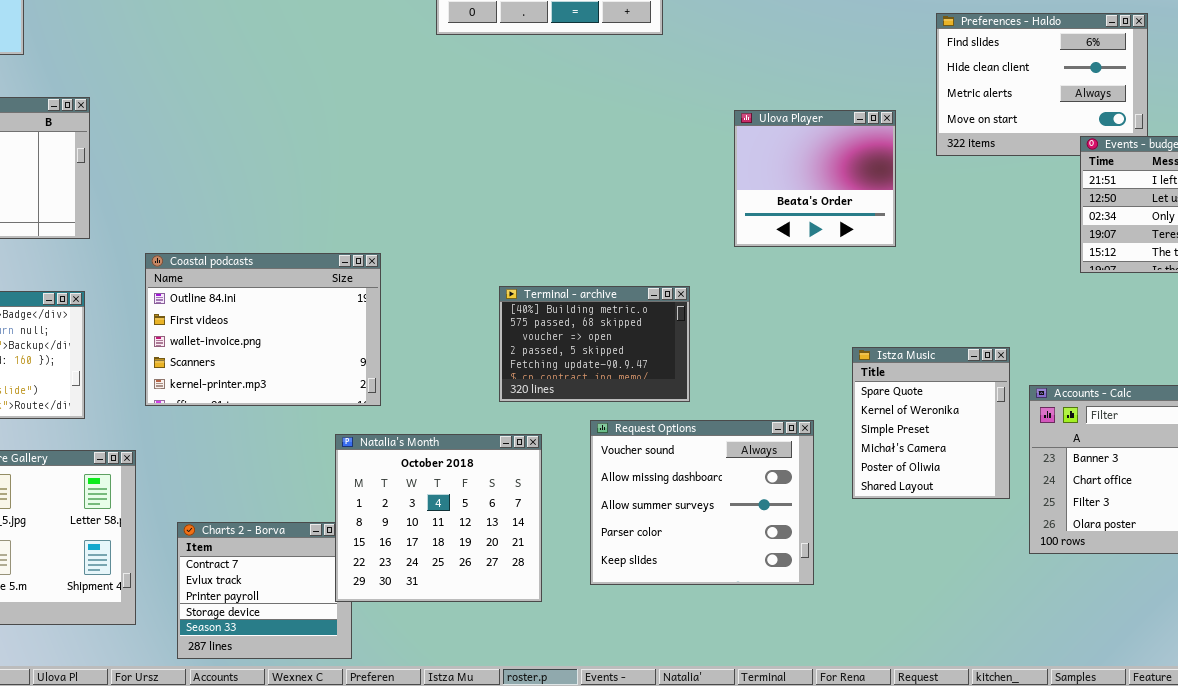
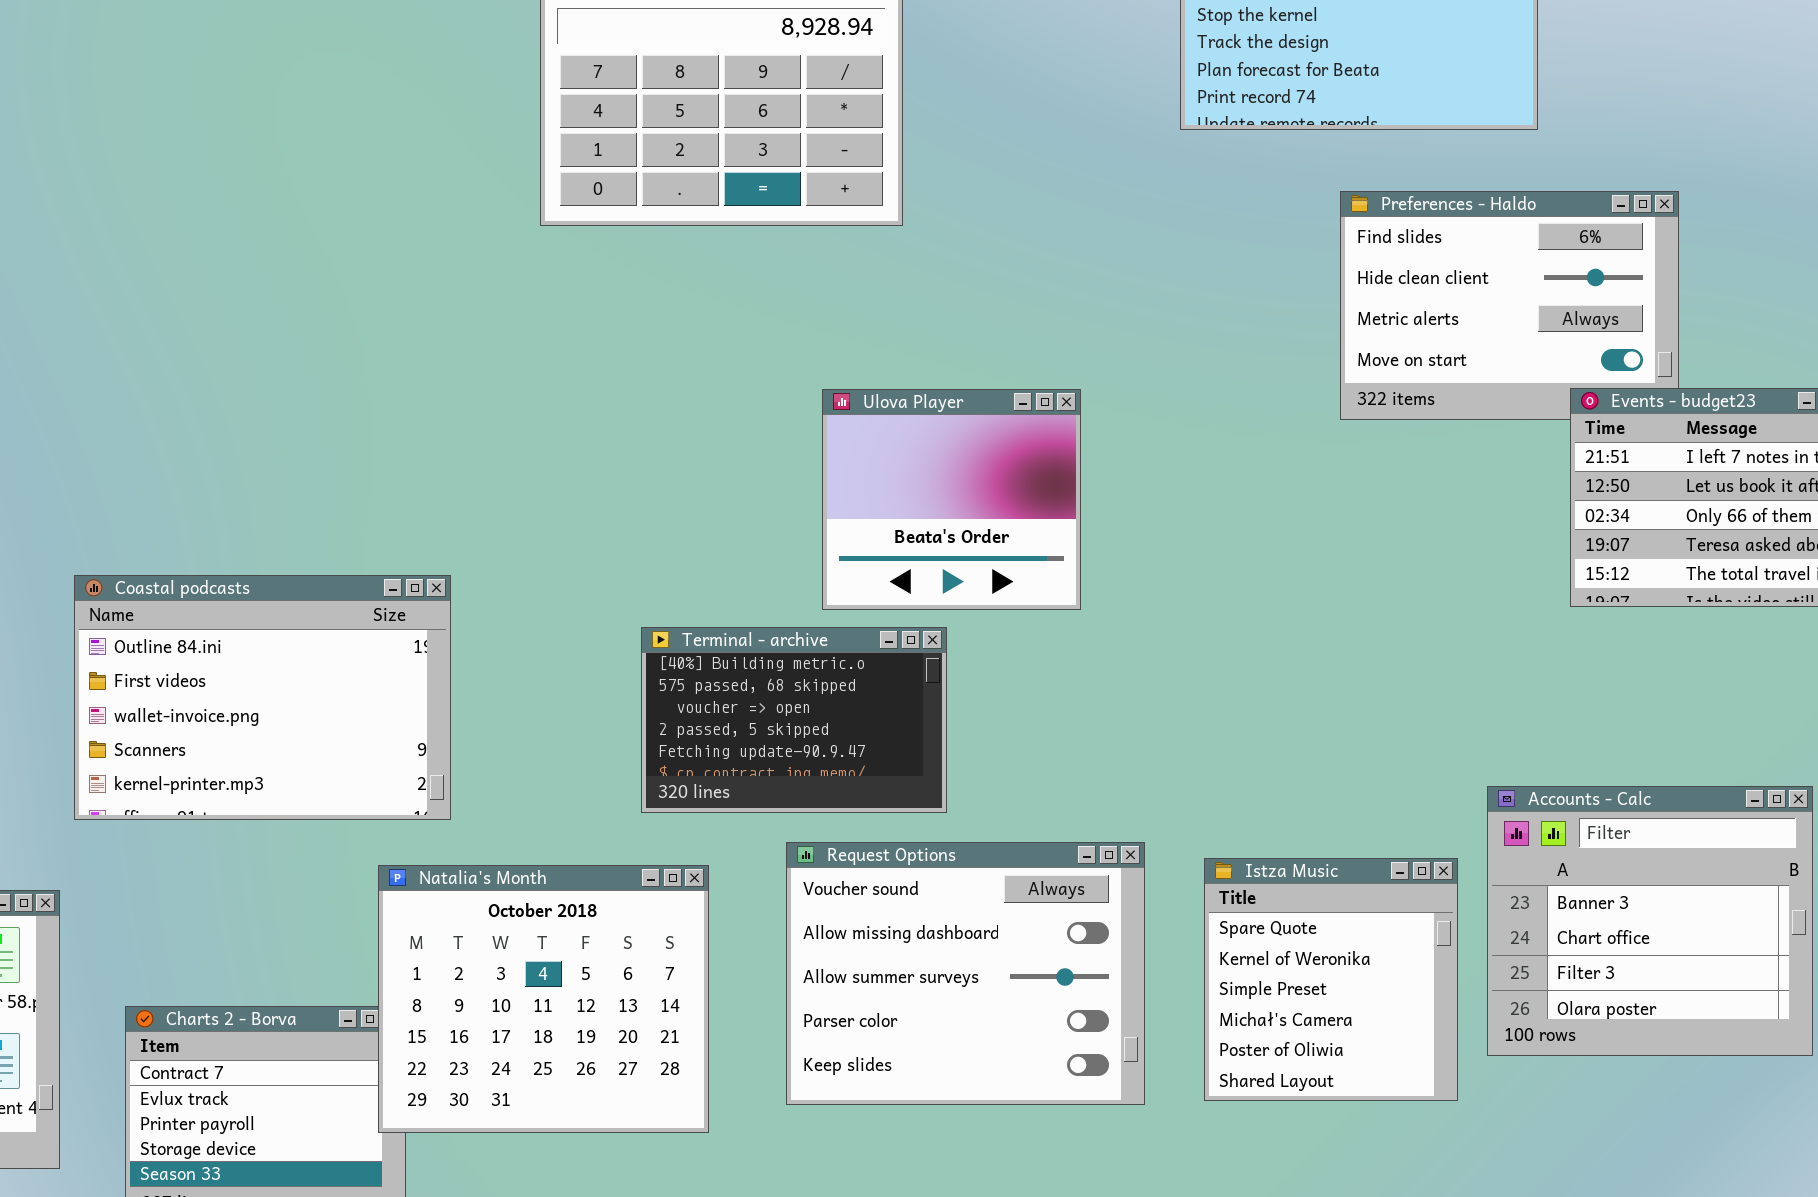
Ulova Player: [734,110,896,247] -> [822,389,1081,610], moved
Istza Music: [852,347,1010,499] -> [1204,858,1458,1101], moved

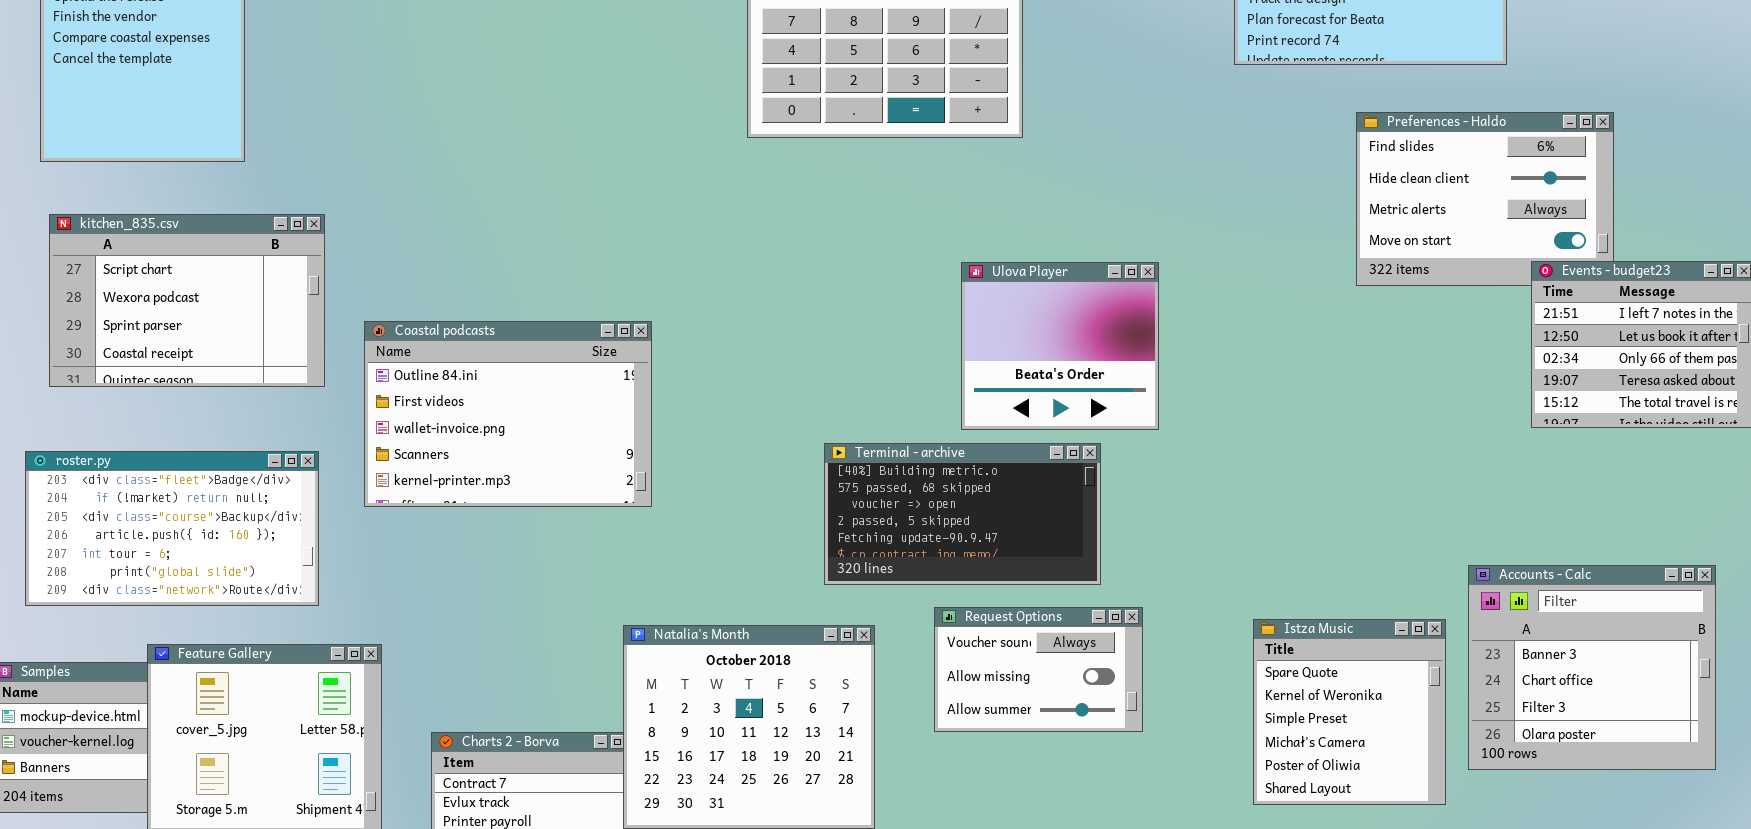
Coastal podcasts: [74,575,451,820] -> [364,321,652,507], moved
Terminal - archive: [641,627,947,813] -> [824,443,1101,585], resized
Request Options: [786,842,1145,1105] -> [934,607,1143,732], resized

